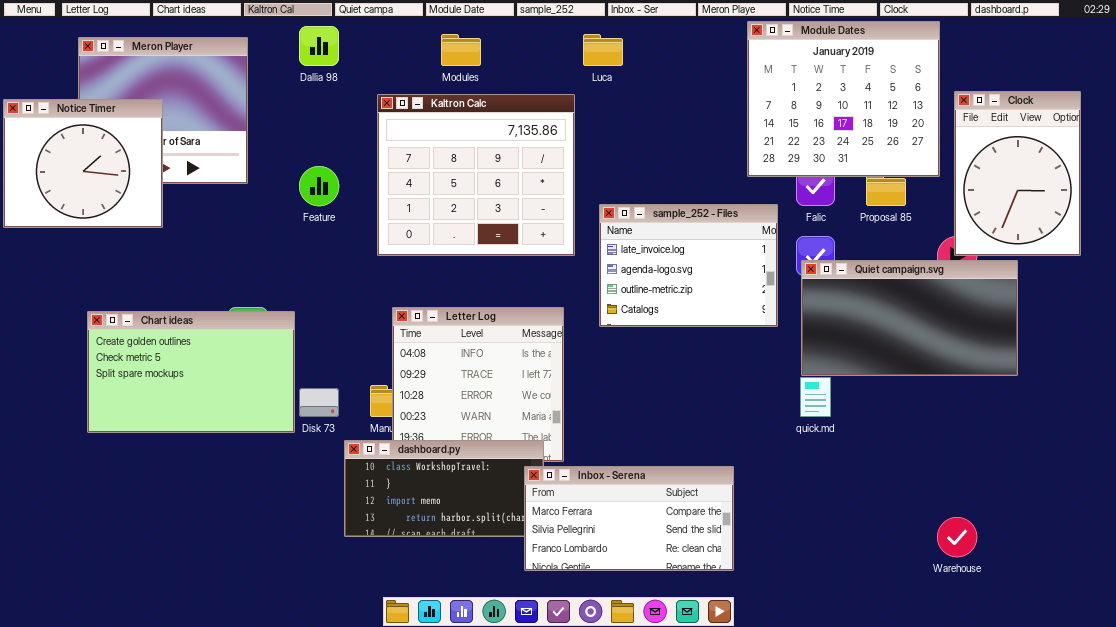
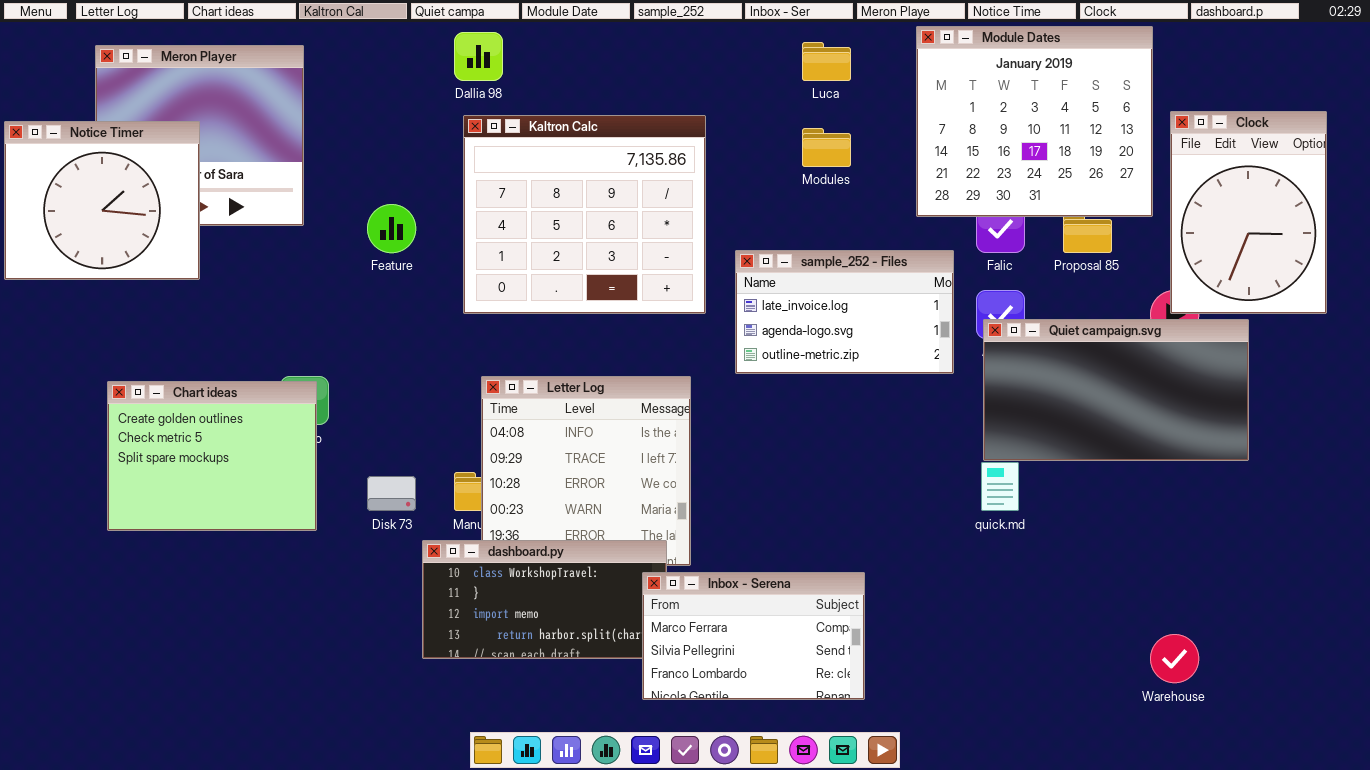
Dallia 98: [299,26,339,66] -> [454,32,503,81], moved
Modules: [441,34,481,66] -> [802,128,851,167], moved
Luca: [583,34,623,66] -> [802,42,851,81], moved
sample_252 - Files: [599,204,778,327] -> [735,250,954,374], resized
Chart ideas: [87,311,295,433] -> [107,381,317,531], resized
Inbox - Serena: [524,466,734,571] -> [642,572,865,700], resized

